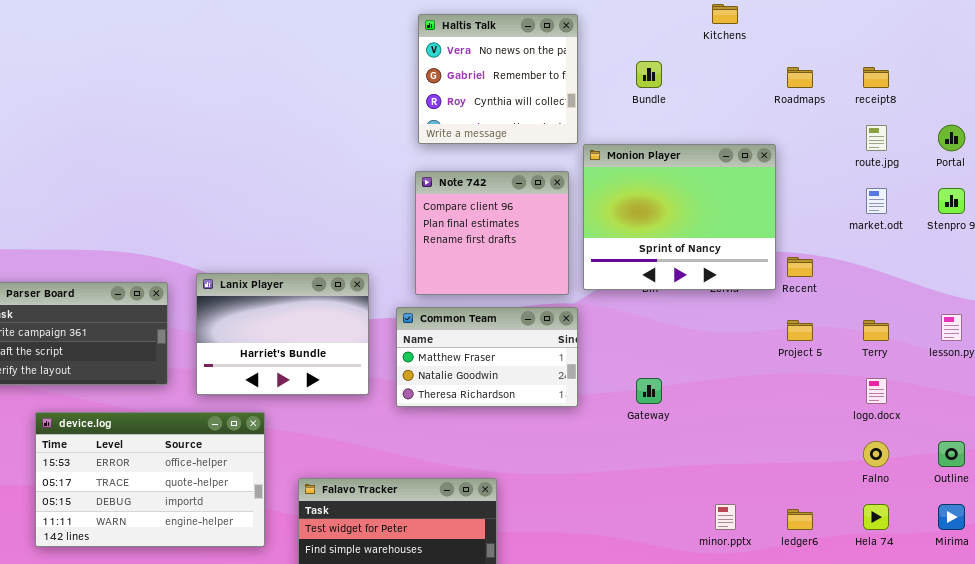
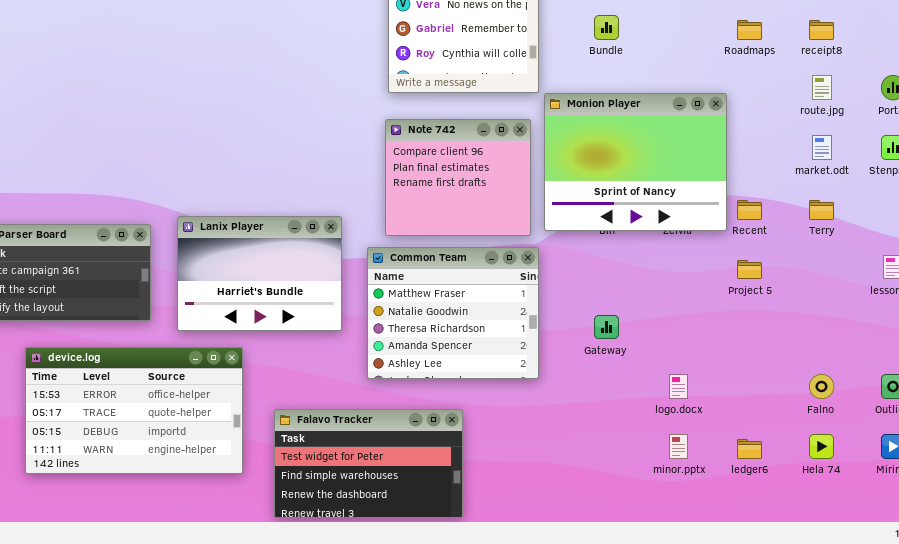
Common Team: [396,307,578,407] -> [367,247,539,379], resized
Terry: [863,320,889,341] -> [809,200,834,220], moved
logo.docx: [866,378,887,404] -> [669,374,688,399], moved

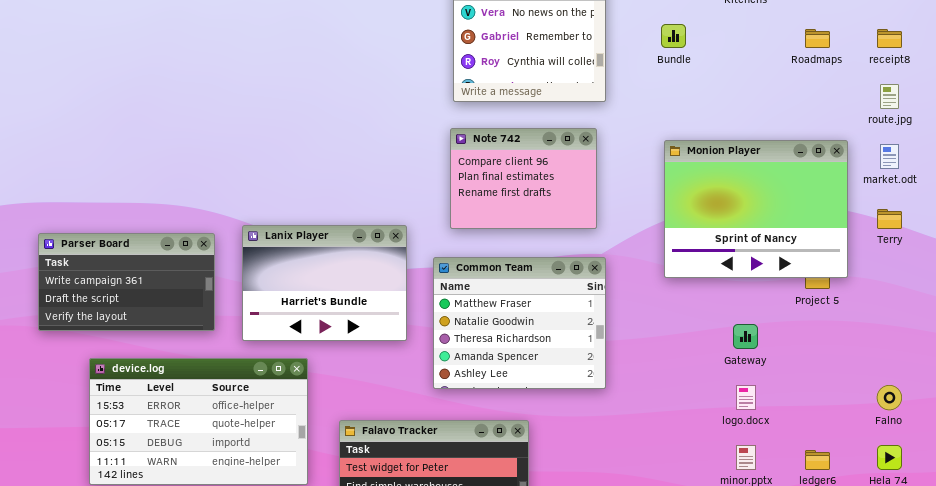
Monion Player: [544,93,727,231] -> [664,140,848,278], moved
Note 742: [385,119,531,236] -> [450,128,597,229], resized
Gateway: [594,315,619,339] -> [733,324,758,349], moved

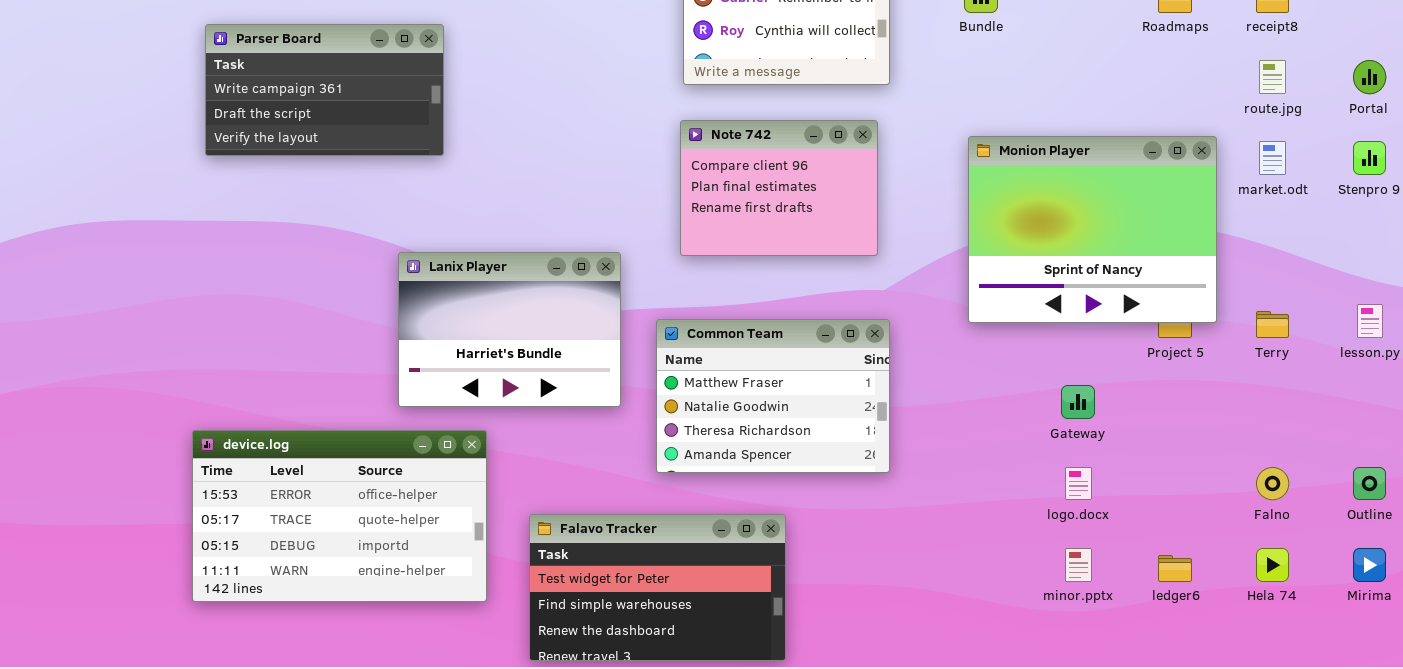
Terry: [877,209,902,229] -> [1256,311,1289,338], moved
Parser Board: [38,233,215,331] -> [205,24,444,156], moved
Common Team: [433,257,606,389] -> [656,319,890,473], resized

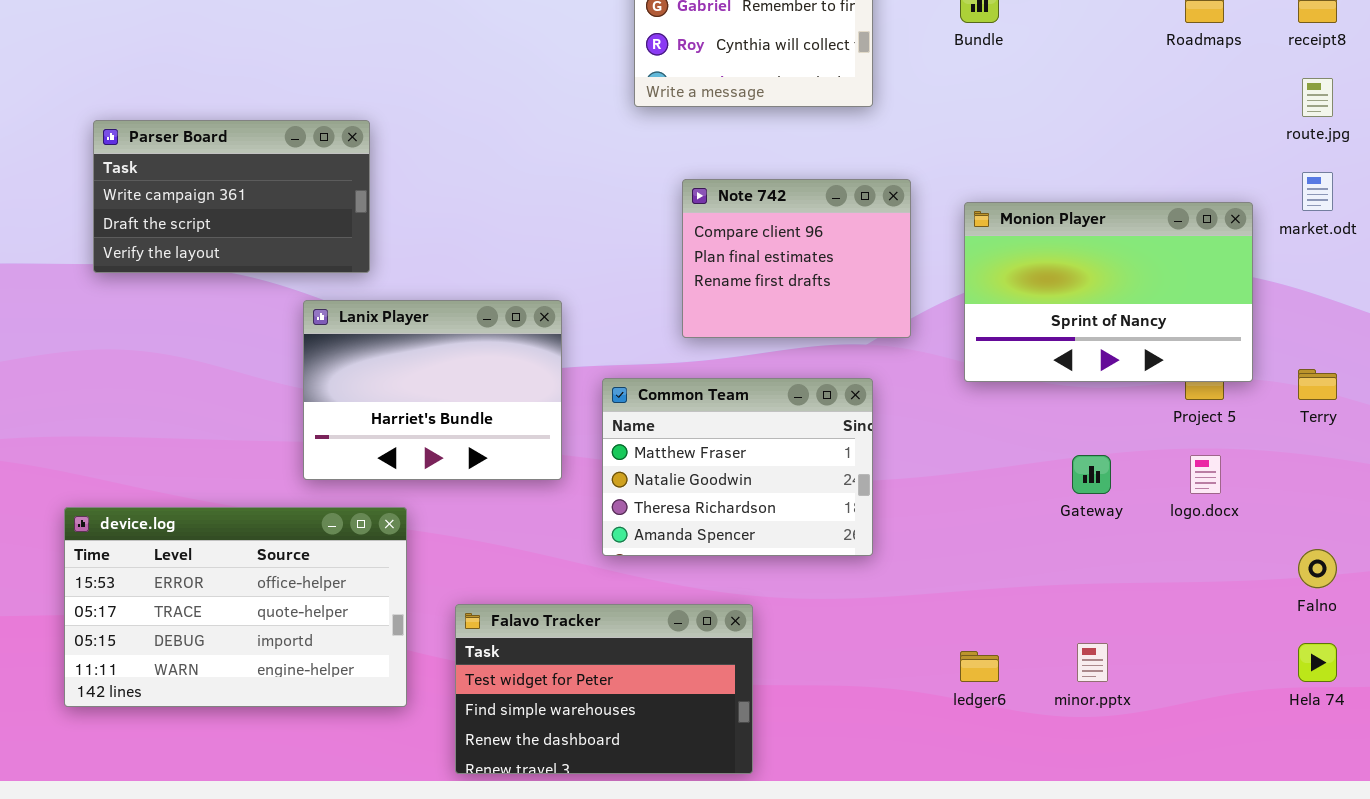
Parser Board: [205,24,444,156] -> [93,120,370,273], moved
Note 742: [680,120,878,256] -> [682,179,911,338], moved
Monion Player: [968,136,1217,323] -> [964,202,1253,382], resized
logo.docx: [1065,467,1092,500] -> [1190,455,1221,494], moved
ledger6: [1158,555,1192,582] -> [960,651,999,682], moved

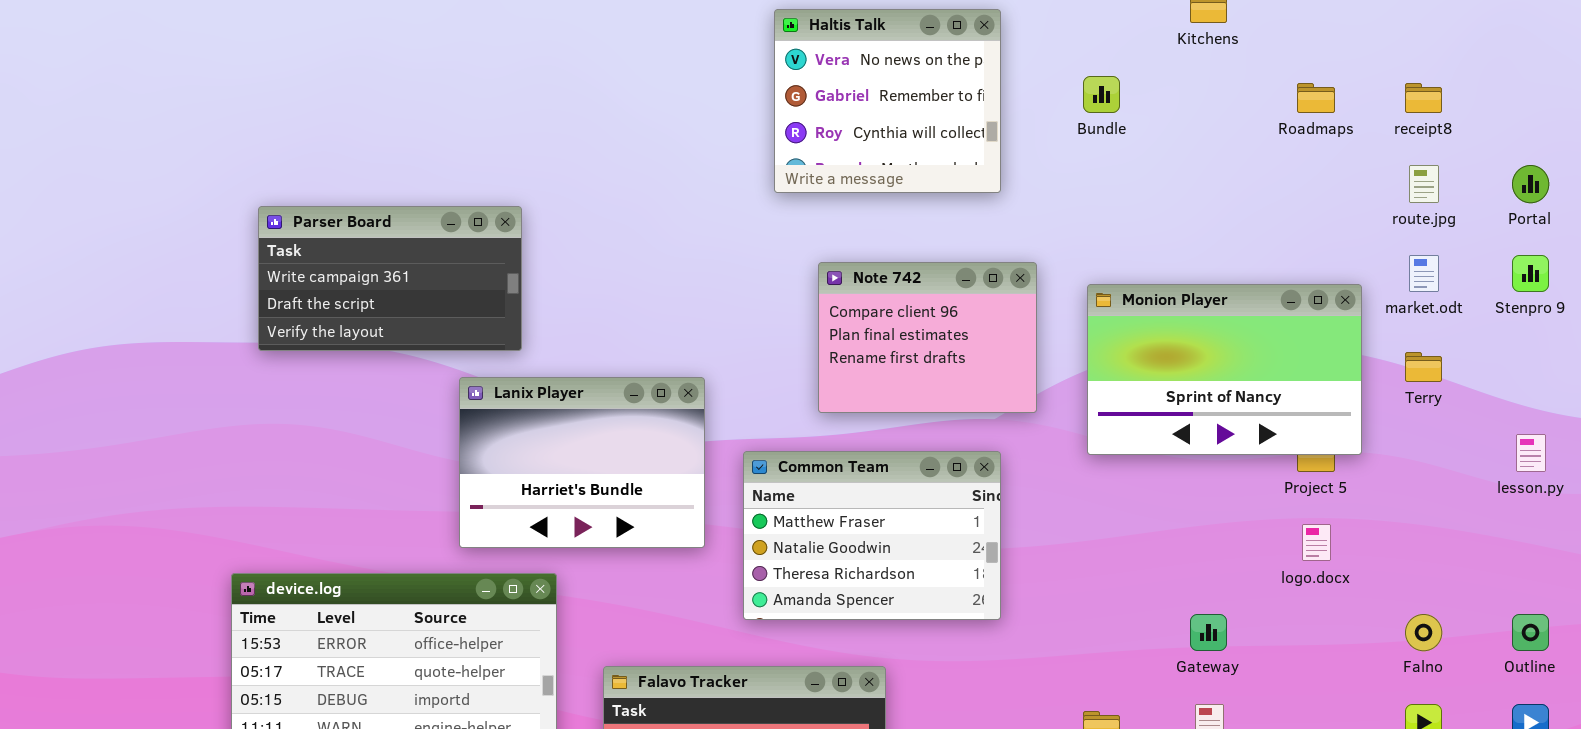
Terry: [1298,369,1337,400] -> [1405,352,1442,382], moved
Gateway: [1072,455,1111,494] -> [1190,614,1227,651], moved

